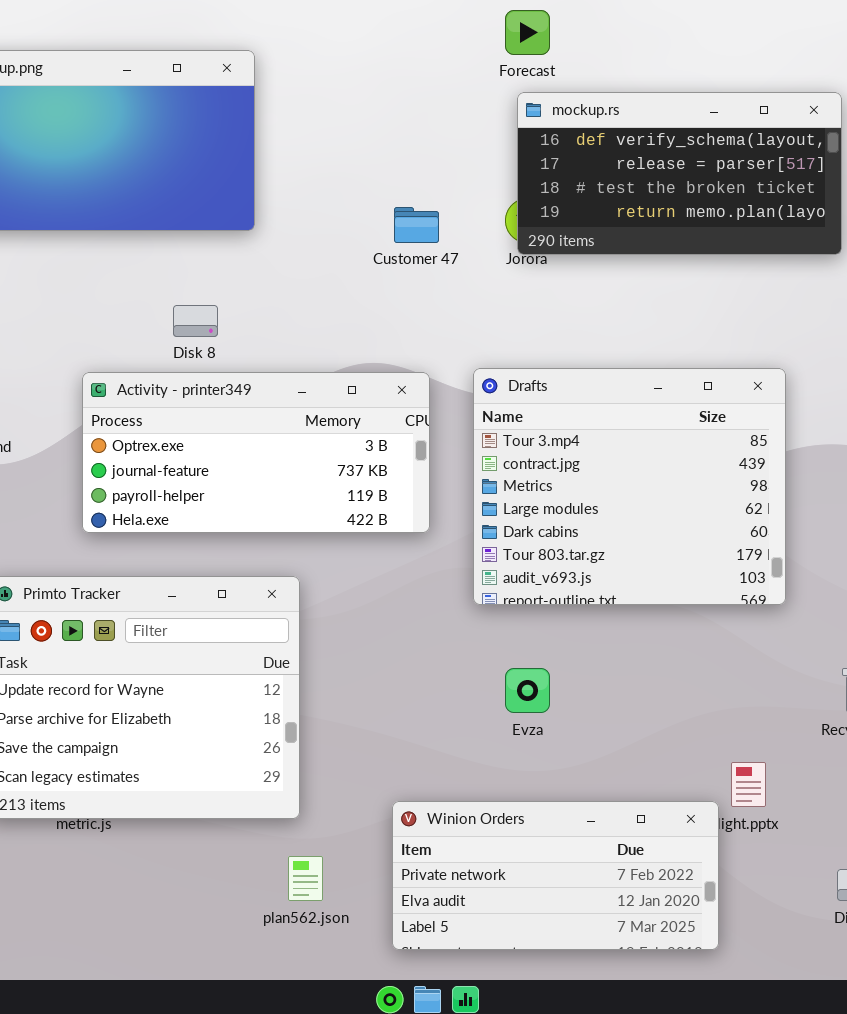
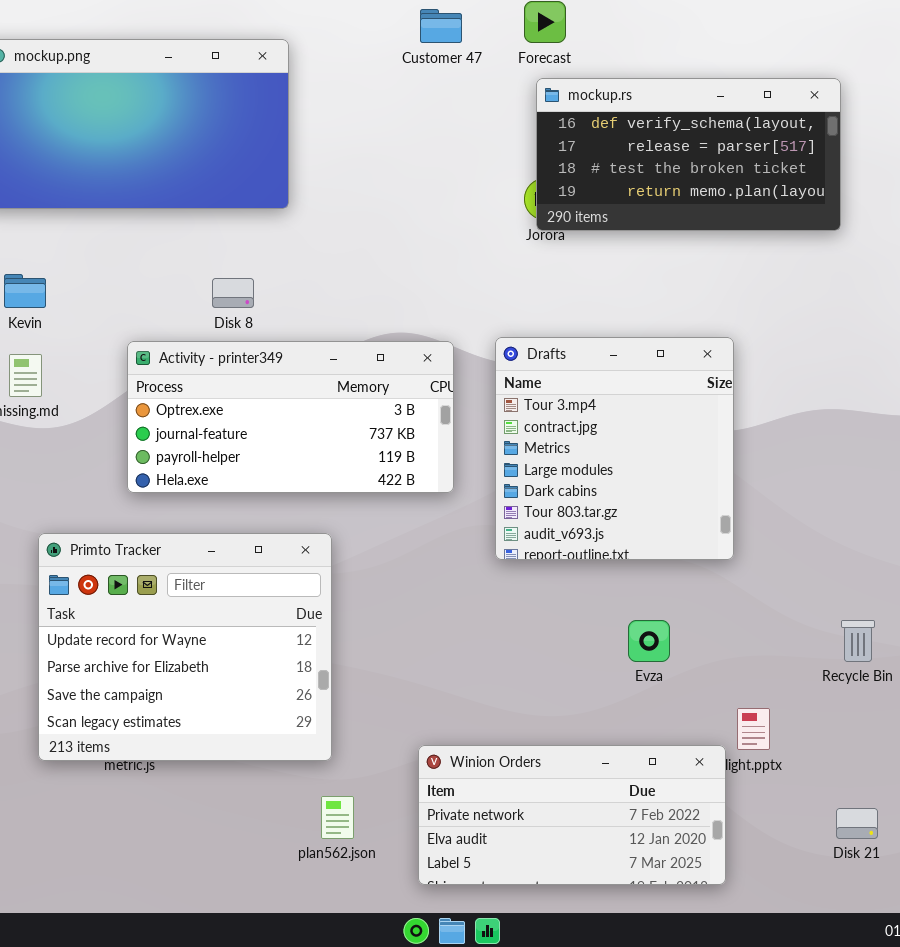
Customer 47: [394,207,439,243] -> [420,9,462,43], moved
Drafts: [473,368,786,605] -> [495,337,734,560], resized
Evza: [505,668,550,713] -> [628,620,670,662], moved

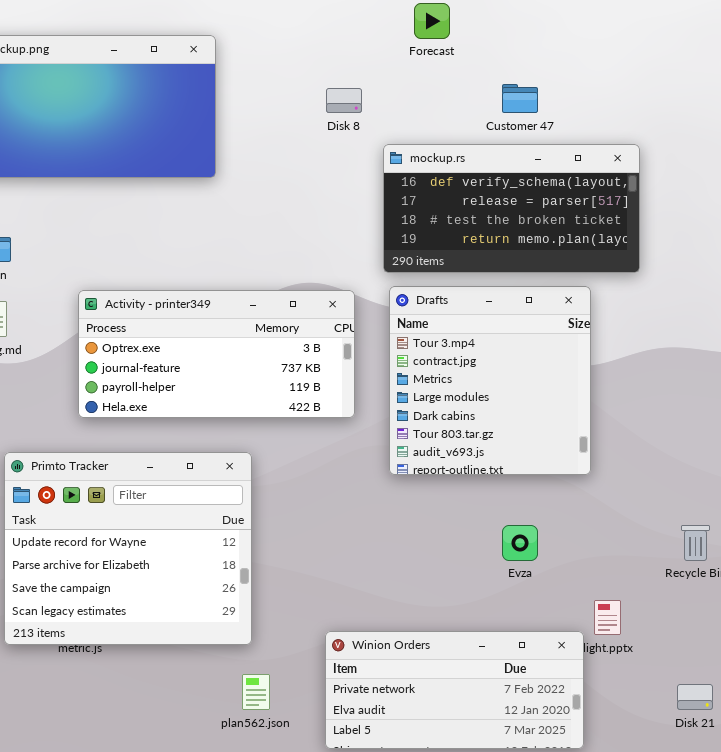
Customer 47: [420,9,462,43] -> [502,84,538,113], moved
mockup.rs: [536,78,841,231] -> [383,144,640,273], moved
Disk 8: [212,278,254,308] -> [326,88,362,113], moved

